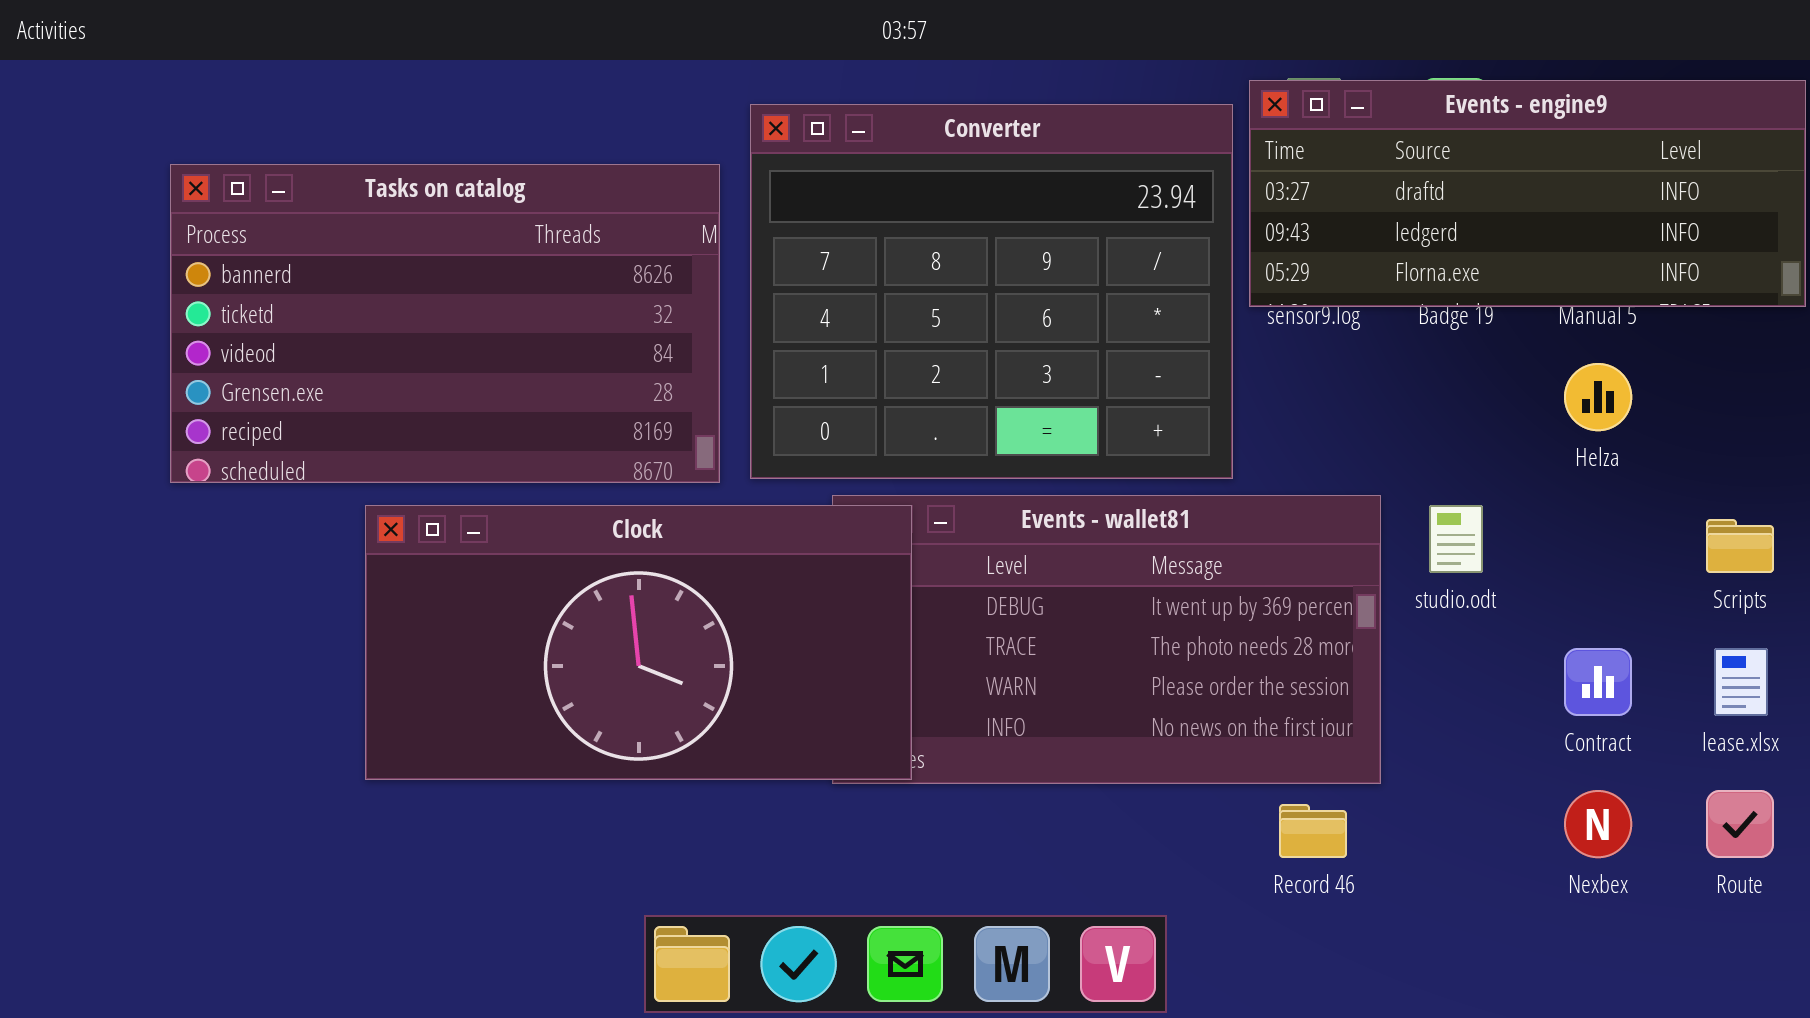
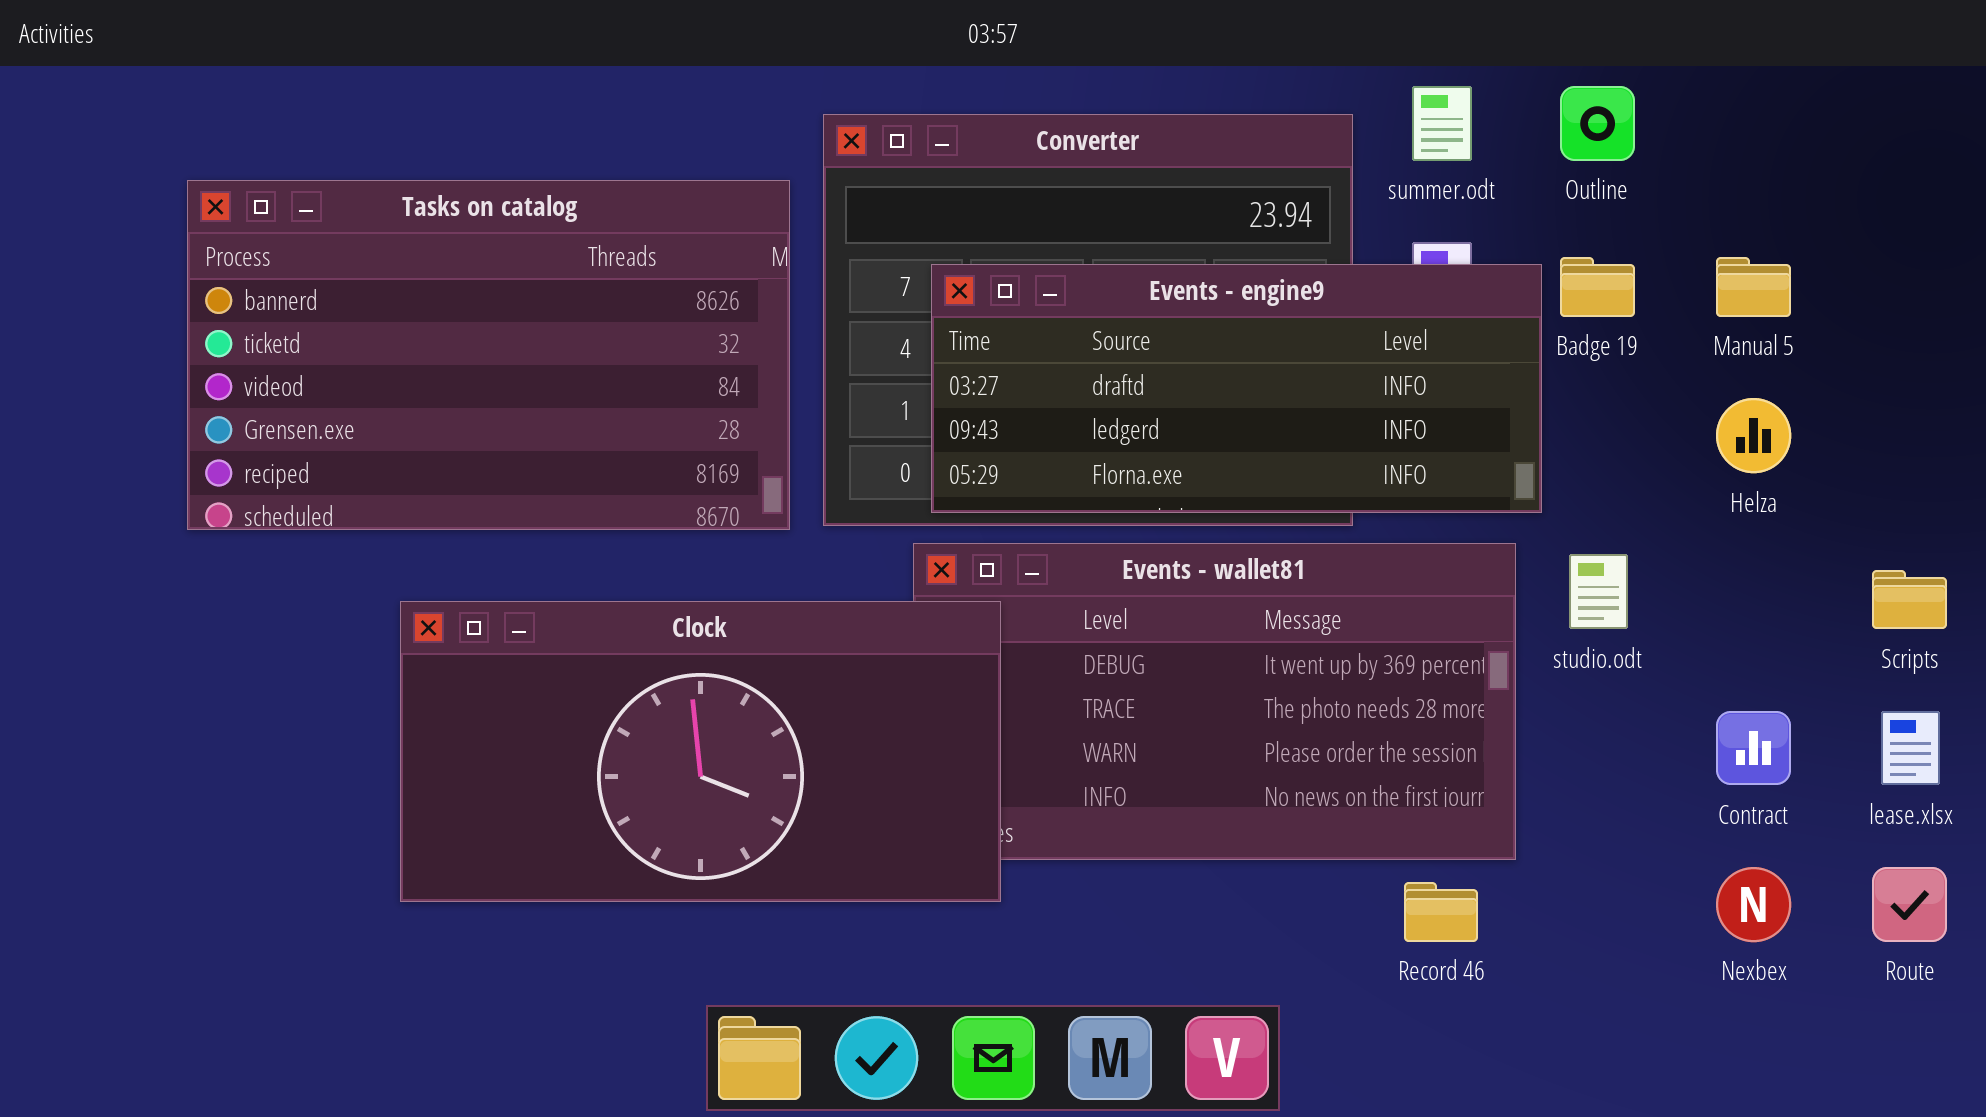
Events - engine9: [1249,80,1806,307] -> [931,264,1542,513], moved
Clock: [365,505,912,780] -> [400,601,1001,902], moved

